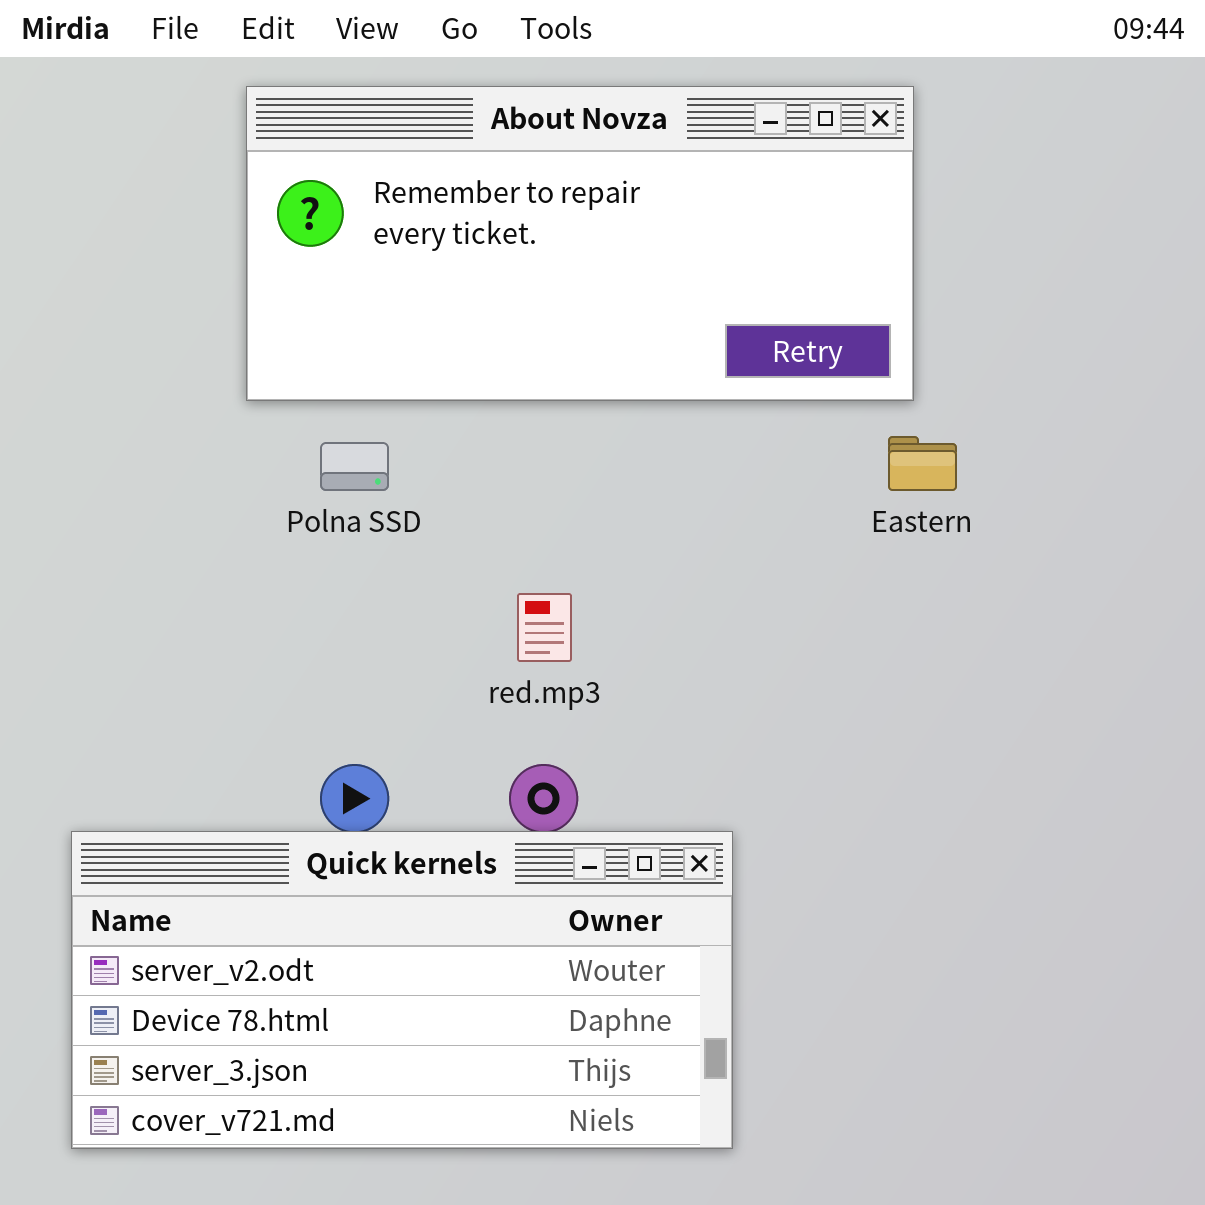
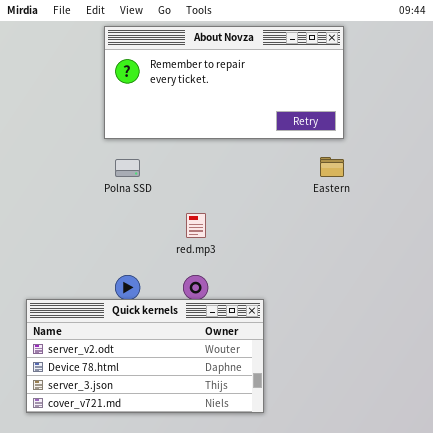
About Novza: [246,86,914,401] -> [104,26,344,139], moved

